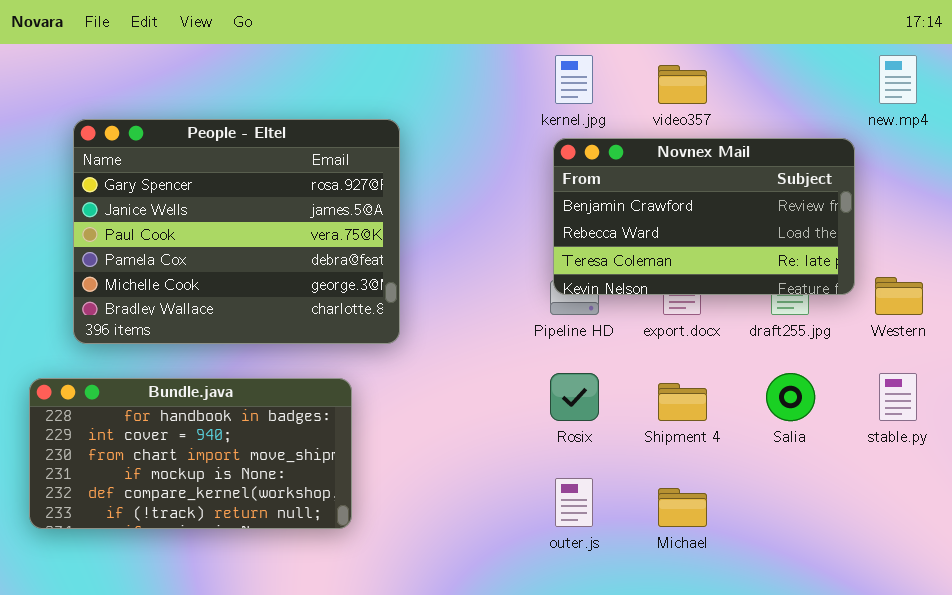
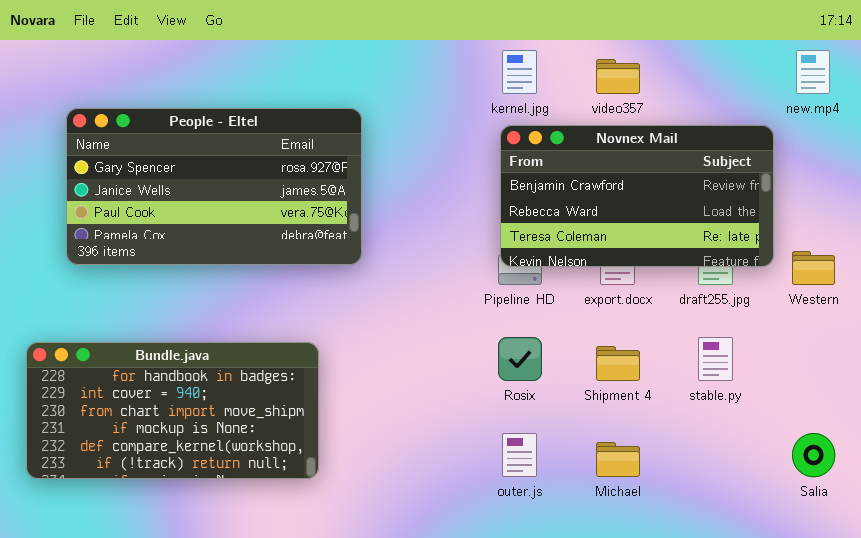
People - Eltel: [73,119,400,344] -> [66,108,362,265], resized
Salia: [766,373,815,421] -> [792,433,835,477], moved
stable.py: [879,373,917,421] -> [698,337,733,381], moved

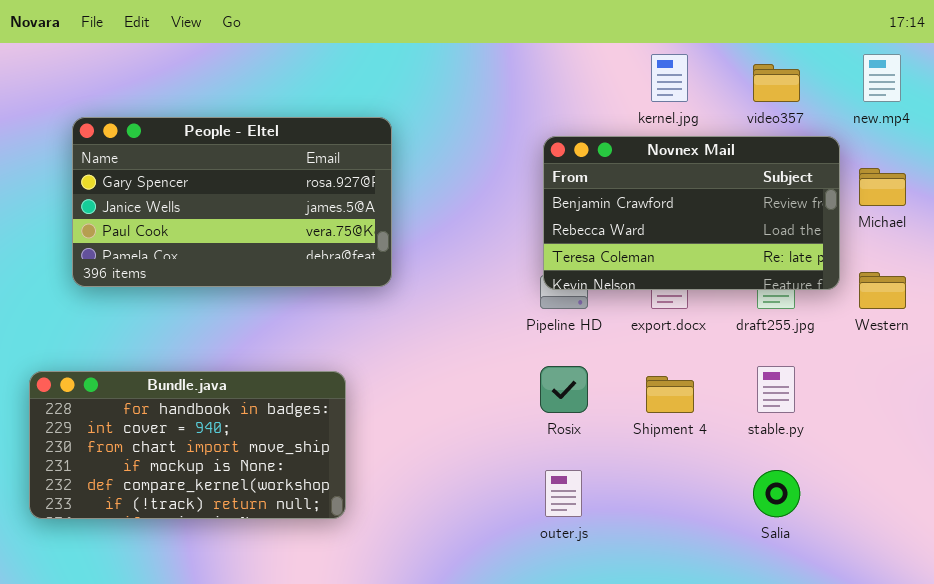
kernel.jpg: [502,50,537,94] -> [651,54,688,102], moved
video357: [596,59,640,94] -> [753,64,800,102], moved
Salia: [792,433,835,477] -> [753,470,800,517], moved
Michael: [596,442,640,477] -> [859,168,906,206], moved

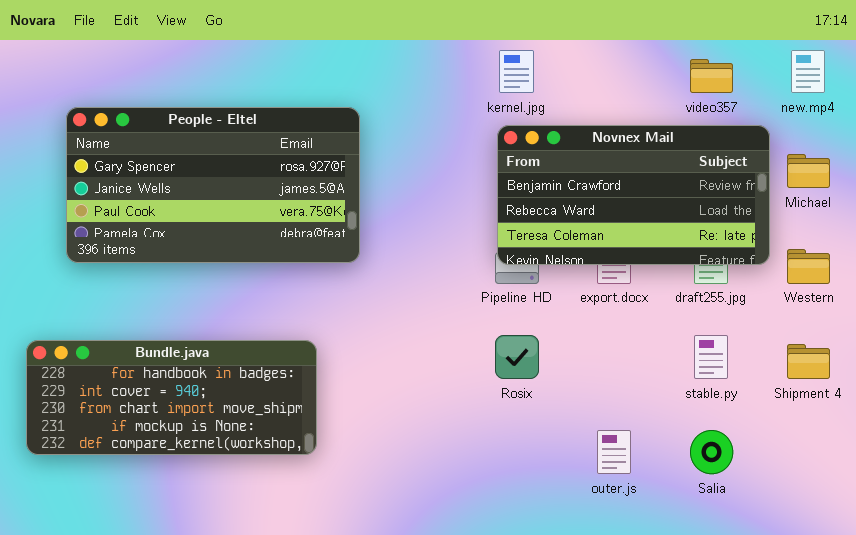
kernel.jpg: [651,54,688,102] -> [499,50,534,93], moved
Bundle.java: [29,371,346,519] -> [26,340,317,455], resized
Shipment 4: [646,376,694,413] -> [787,344,830,379], moved
outer.js: [545,470,582,517] -> [597,430,631,474], moved

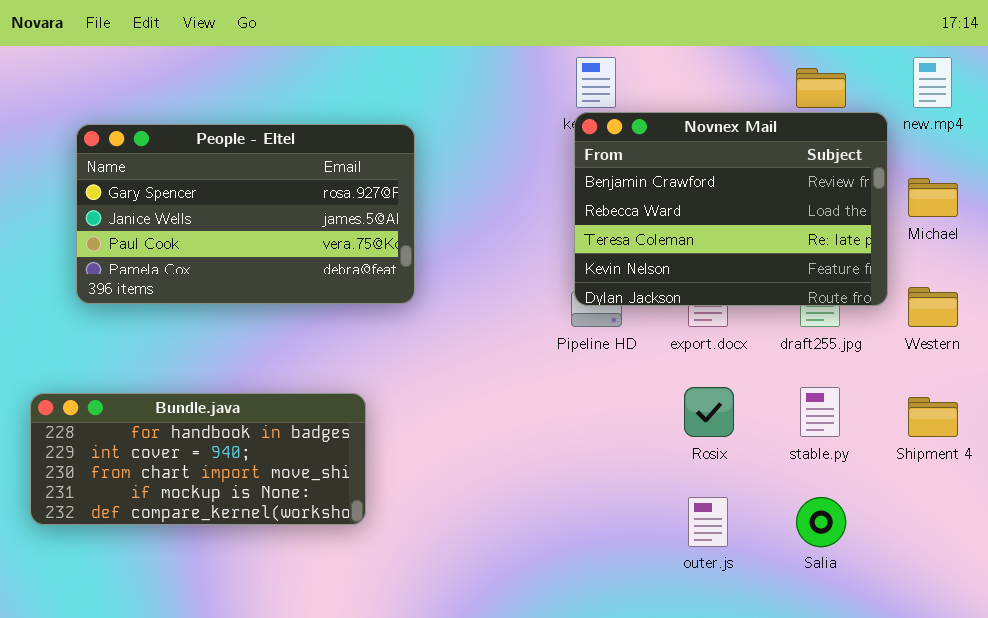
Novnex Mail: [497,125,770,265] -> [574,112,888,306], resized
Rosix: [495,335,539,379] -> [684,387,734,437], moved

